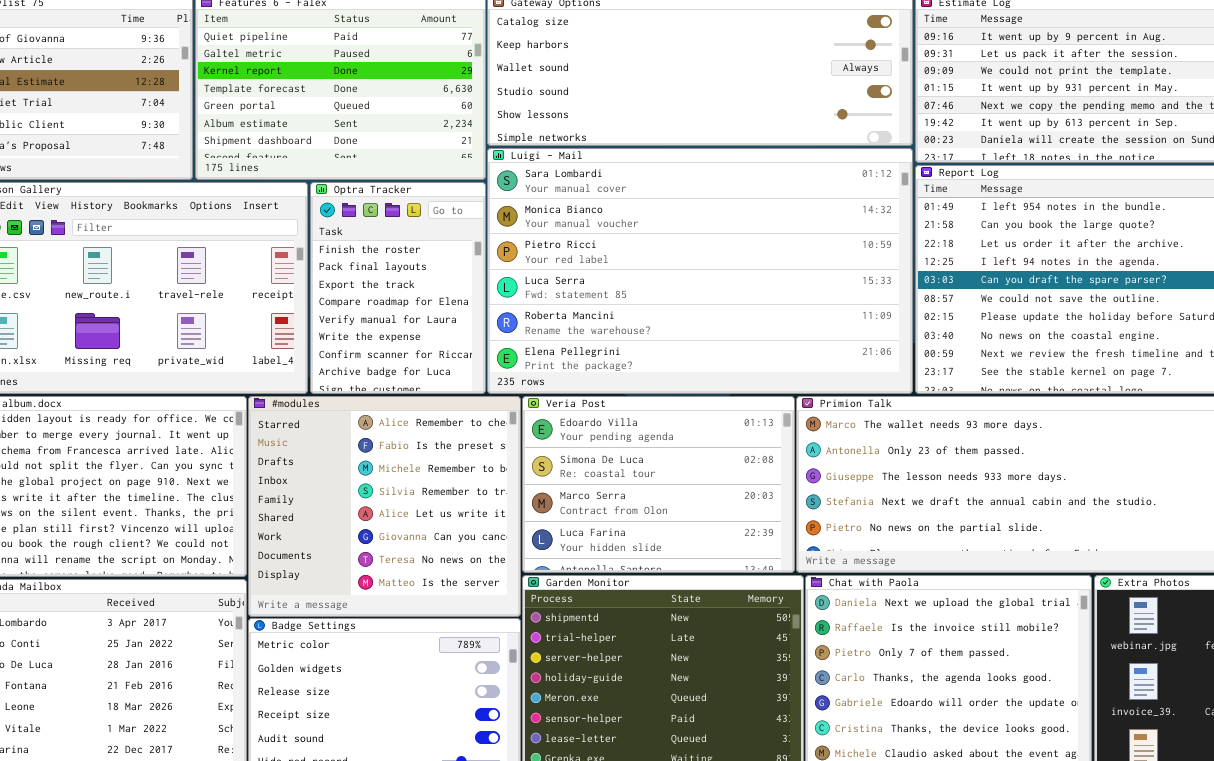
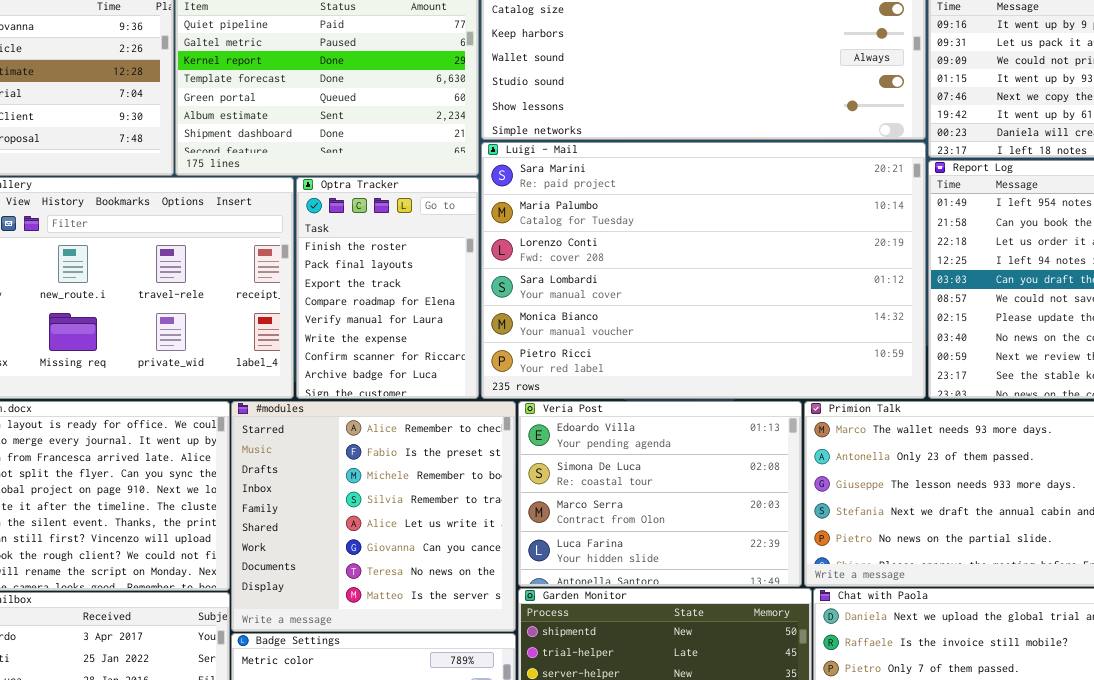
Luigi - Mail: [487,148,913,394] -> [481,142,926,399], scrolled up 3 rows

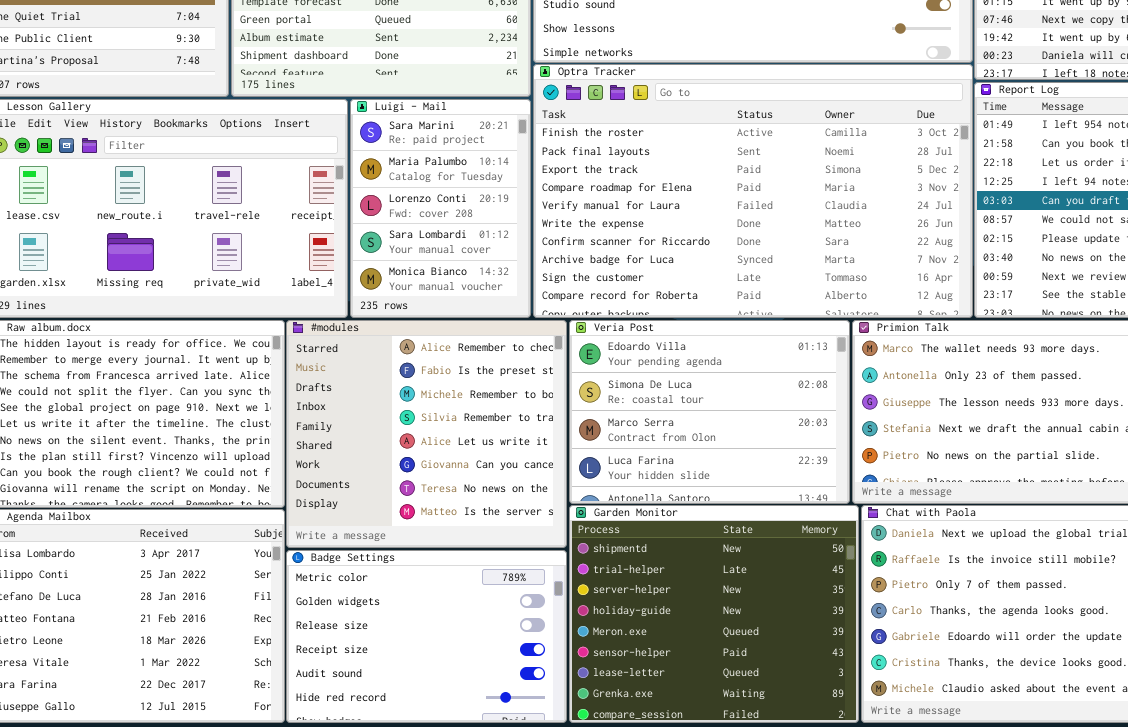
Luigi - Mail: [481,142,926,399] -> [350,99,531,318], moved, resized
Optra Tracker: [296,177,479,399] -> [533,64,973,318], moved, resized

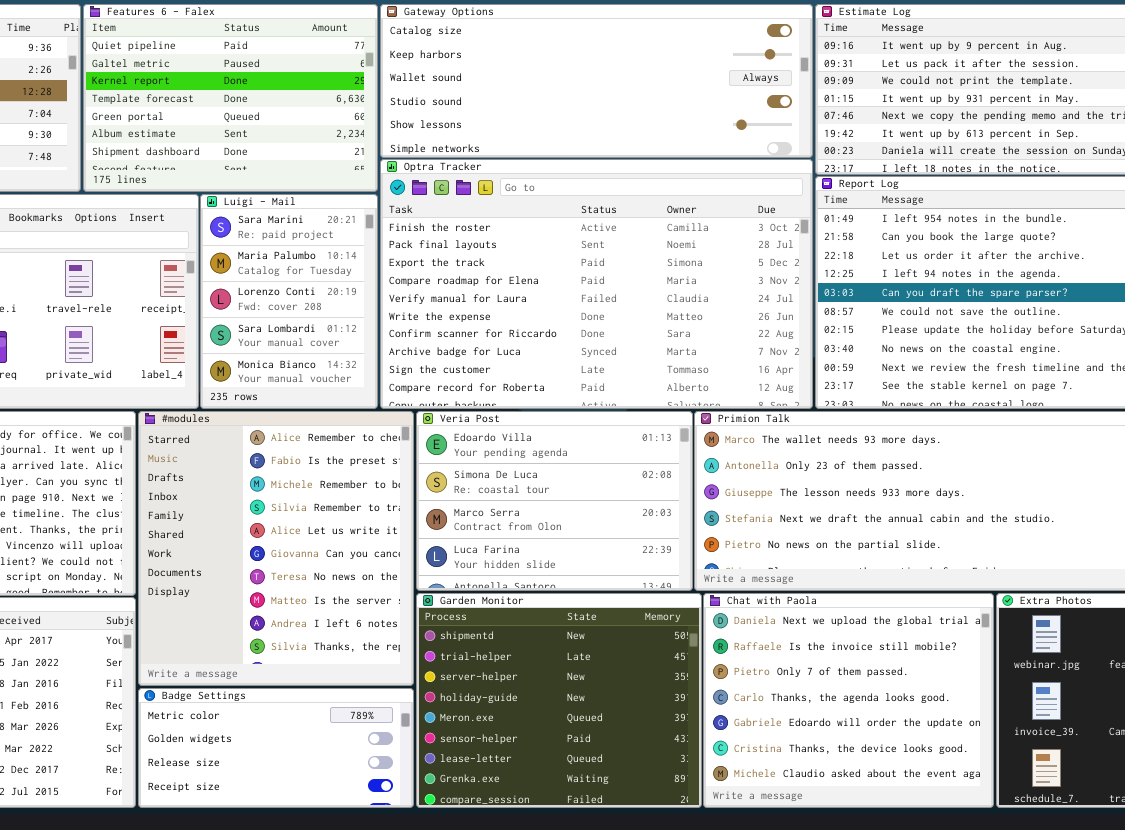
#modules: [286,320,567,548] -> [138,411,414,686], resized
Badge Settings: [286,550,567,723] -> [138,688,414,808], resized

